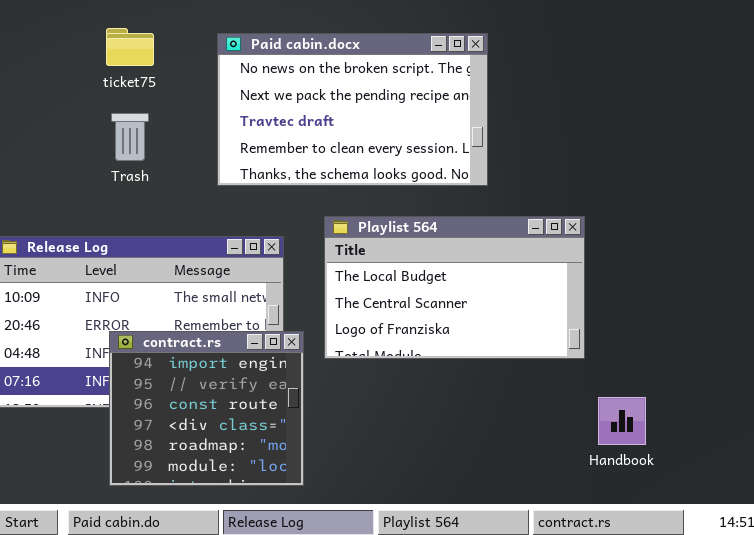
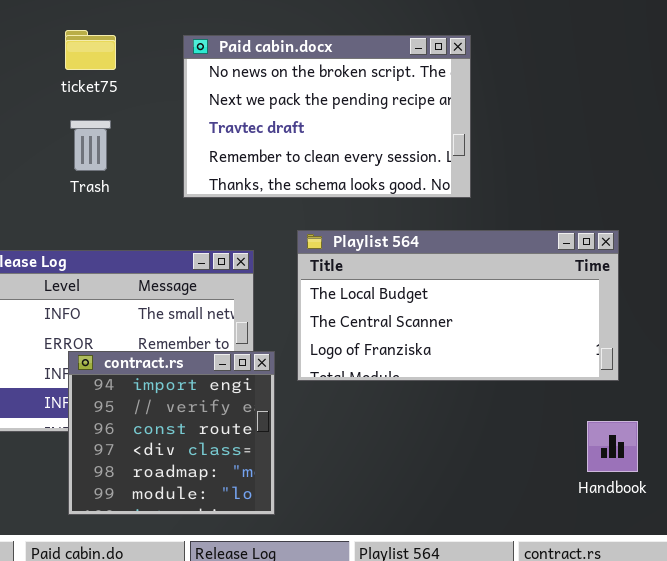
Playlist 564: [324,216,585,359] -> [297,230,619,381], resized

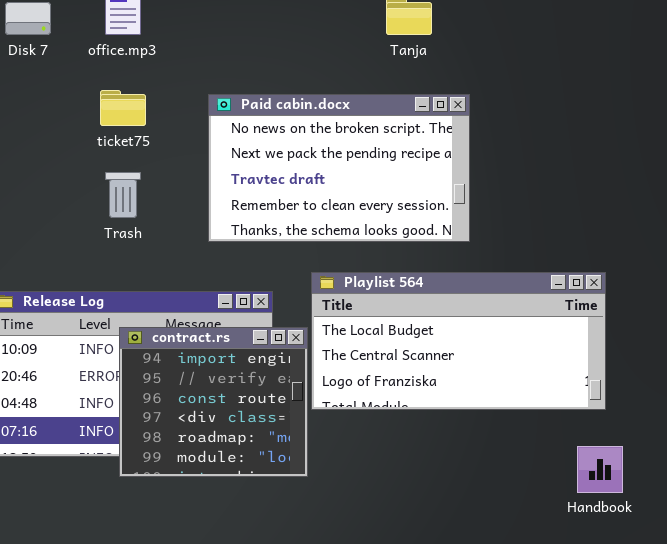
contract.rs: [68,351,275,515] -> [119,327,308,477], moved

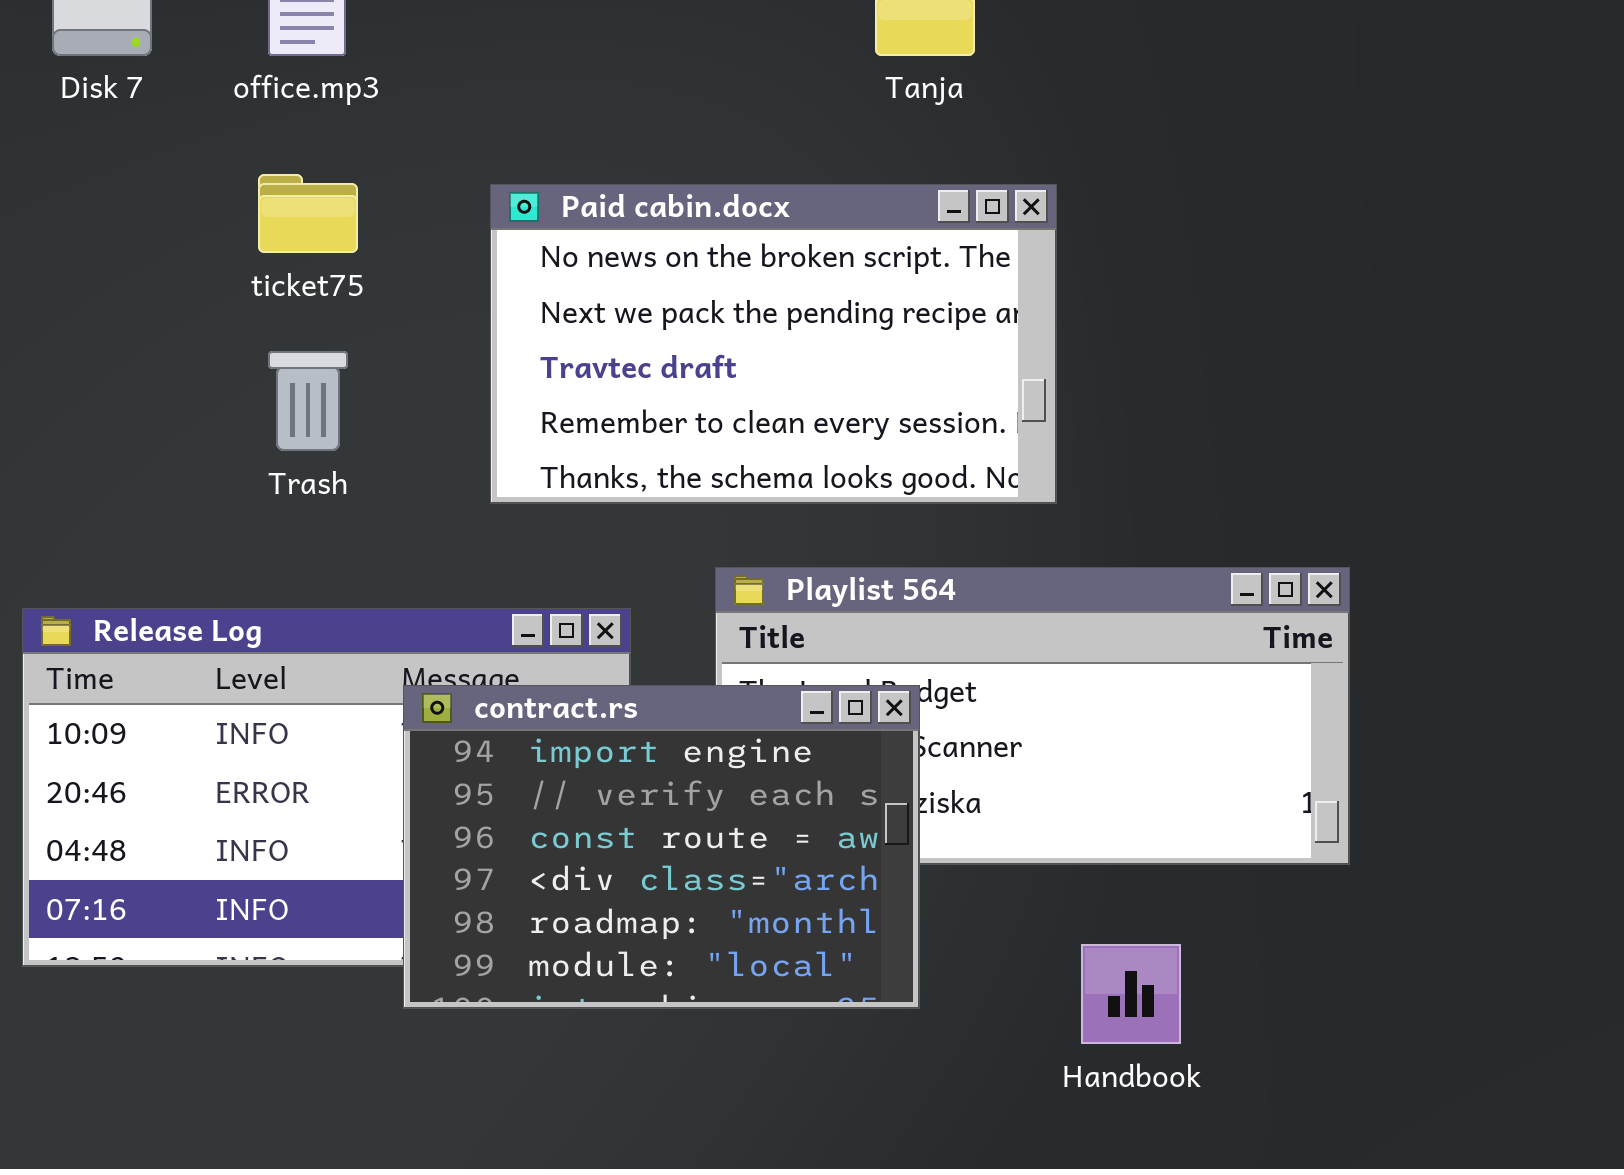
contract.rs: [119,327,308,477] -> [403,685,920,1009], moved, resized
Handbook: [577,446,623,493] -> [1081,944,1181,1044], moved

